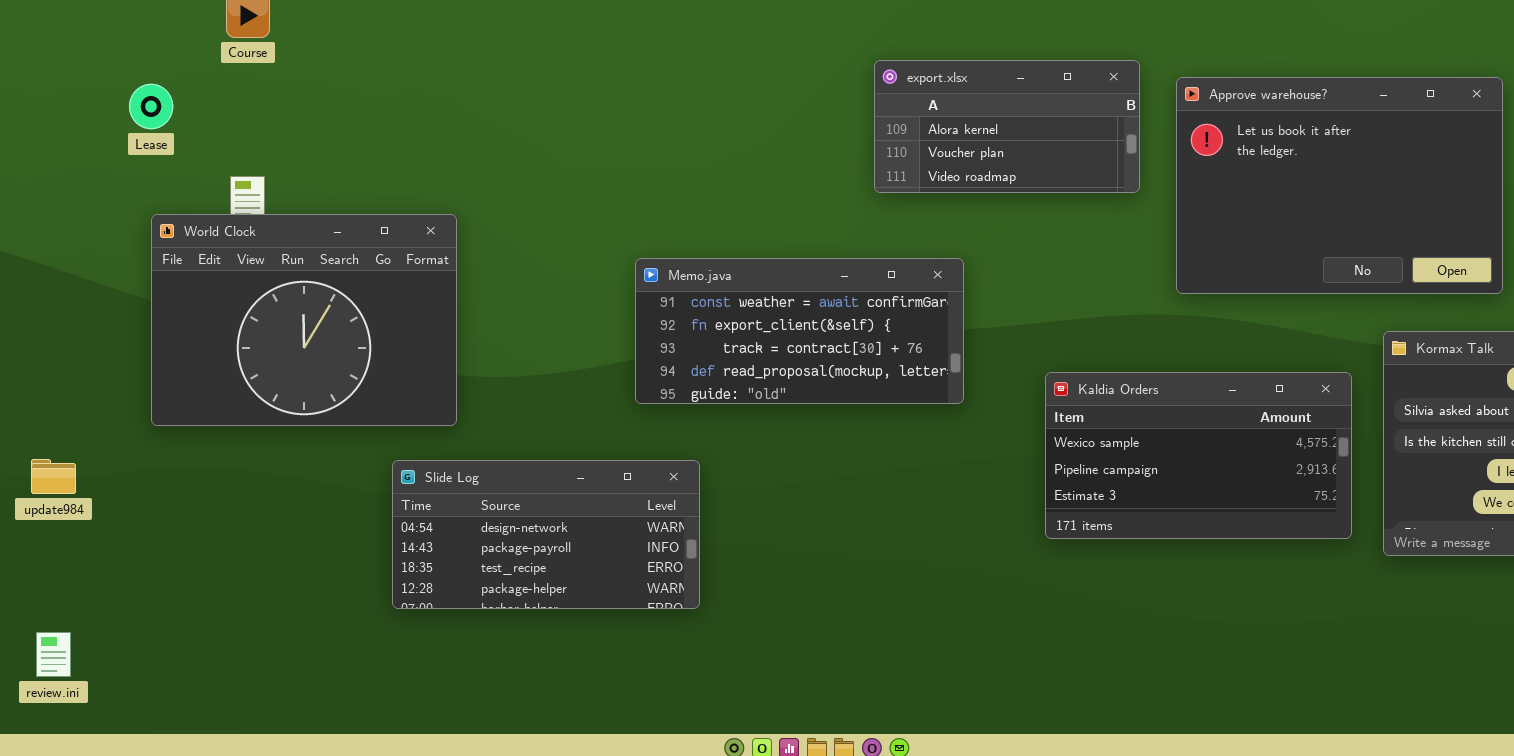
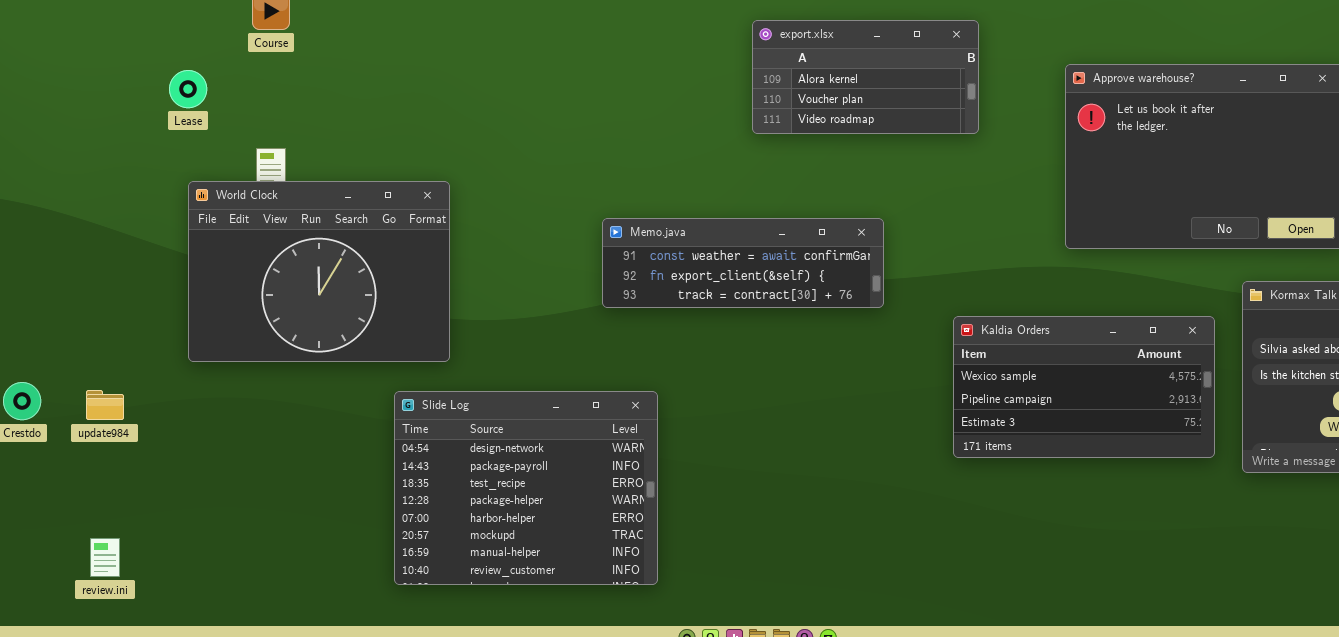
export.xlsx: [874,60,1140,193] -> [752,20,979,134], moved
Memo.java: [635,258,964,404] -> [602,218,884,308], resized
Slide Log: [392,460,700,609] -> [394,391,658,585], resized

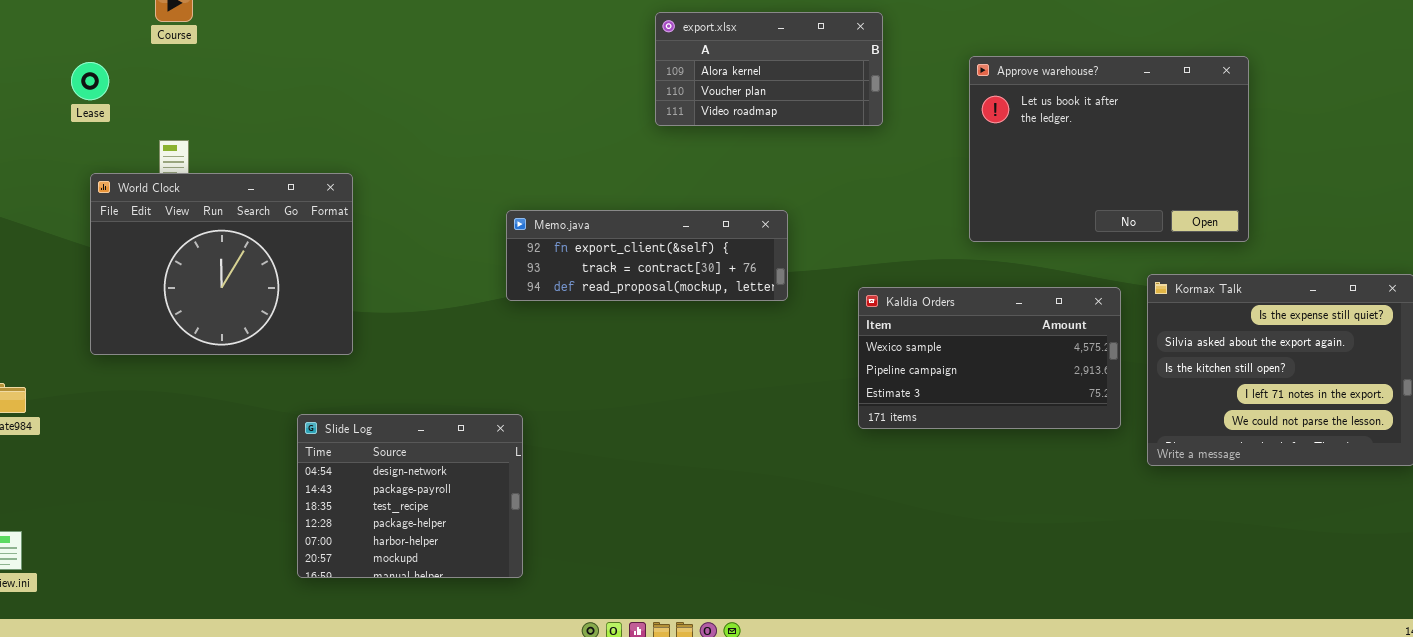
Memo.java: [602,218,884,308] -> [506,210,788,301], scrolled down 1 row
Kaldia Orders: [953,316,1215,458] -> [858,287,1121,429], moved
Slide Log: [394,391,658,585] -> [297,414,523,578], resized

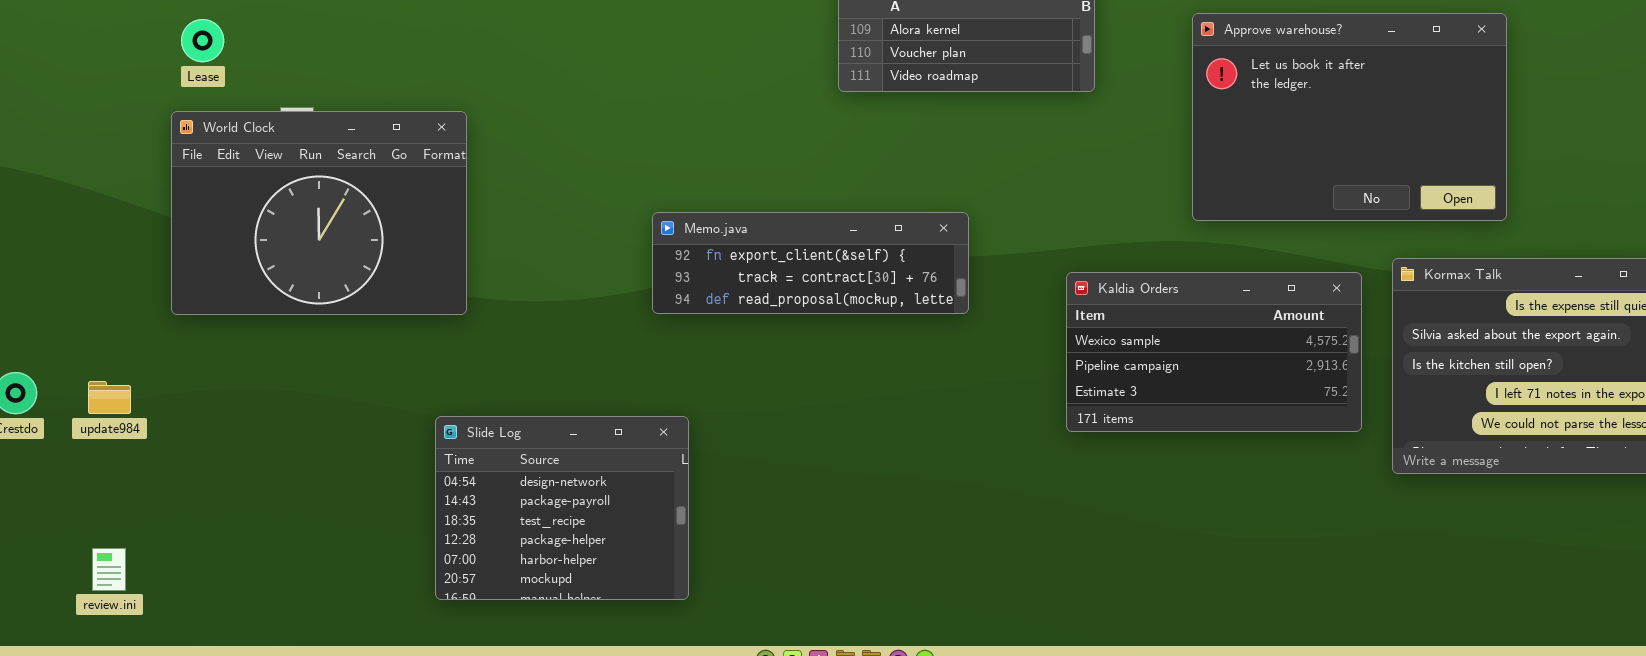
World Clock: [90,173,353,355] -> [171,111,467,315], moved
Memo.java: [506,210,788,301] -> [652,212,969,314], moved

